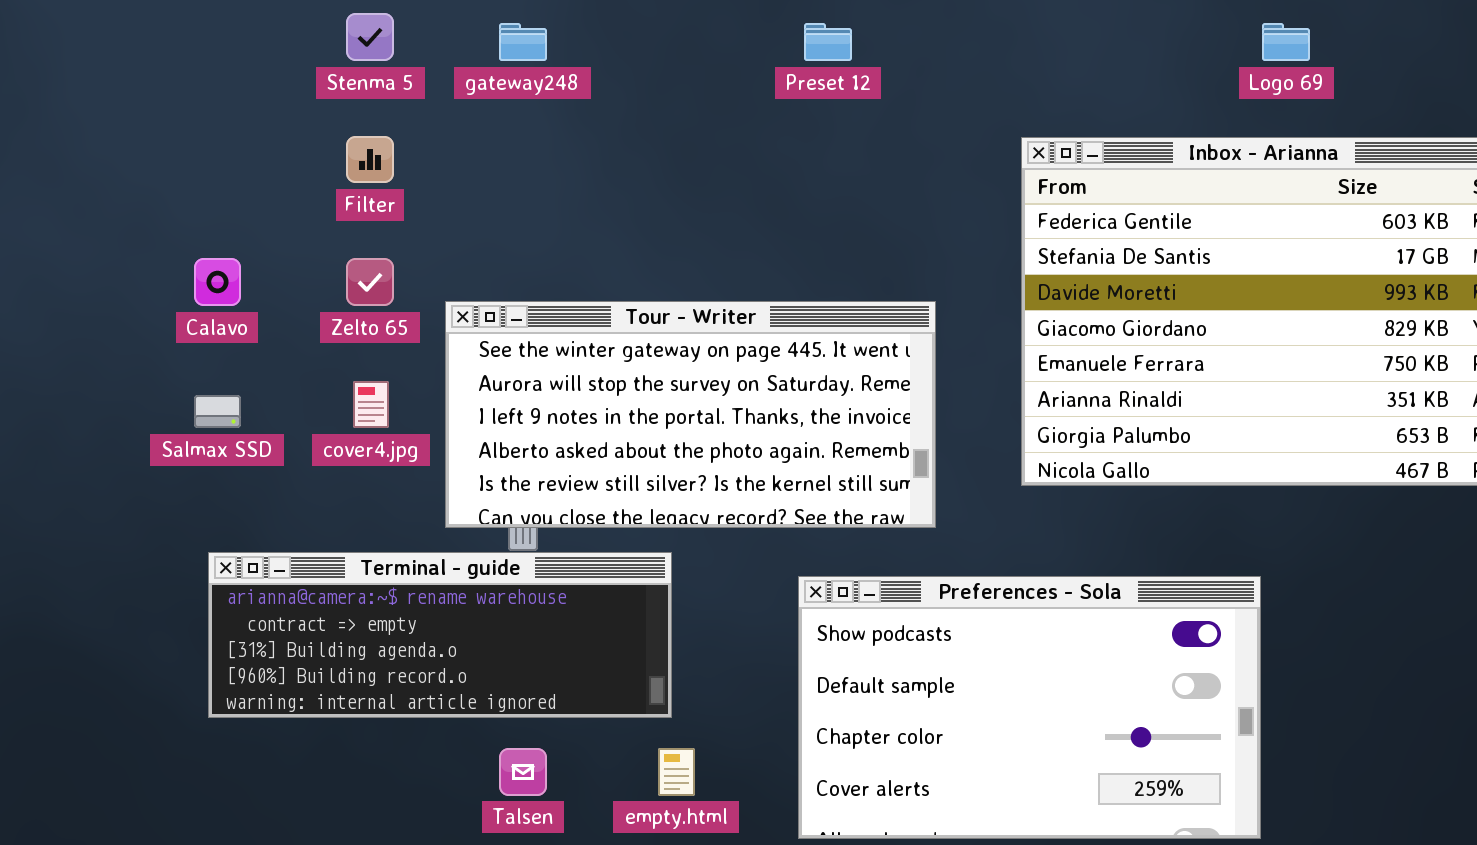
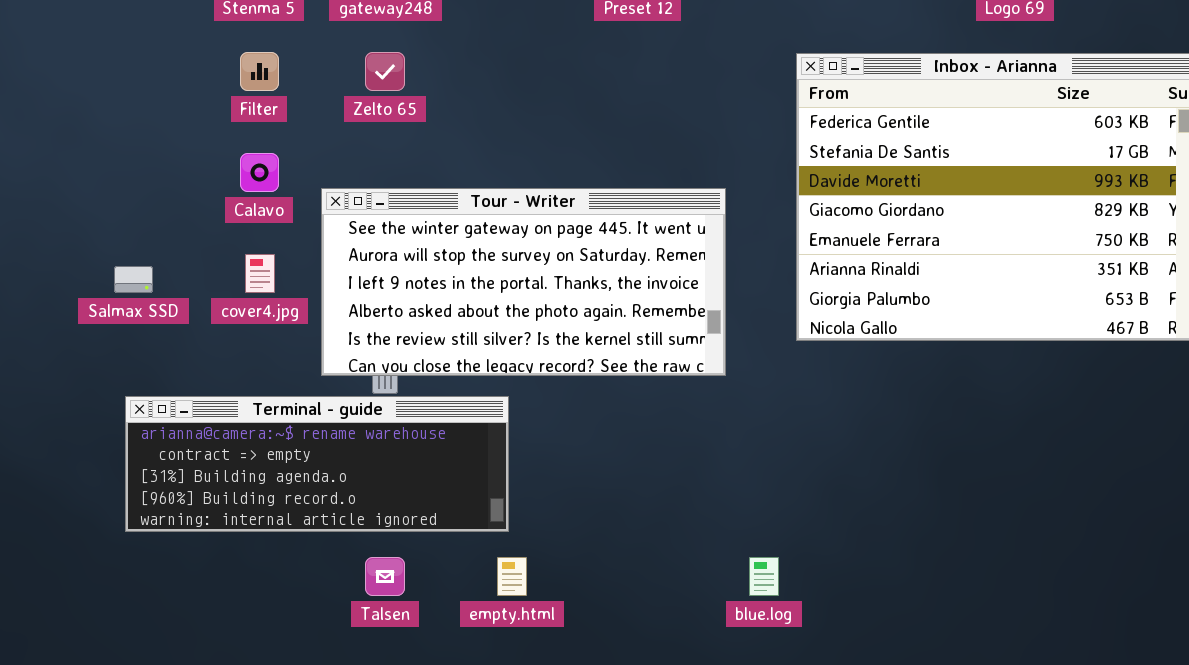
Calavo: [194,258,241,306] -> [240,153,279,192], moved
Zelto 65: [346,258,394,306] -> [365,52,405,91], moved
Preferences - Sola: [798,576,1261,839] -> none, closed

